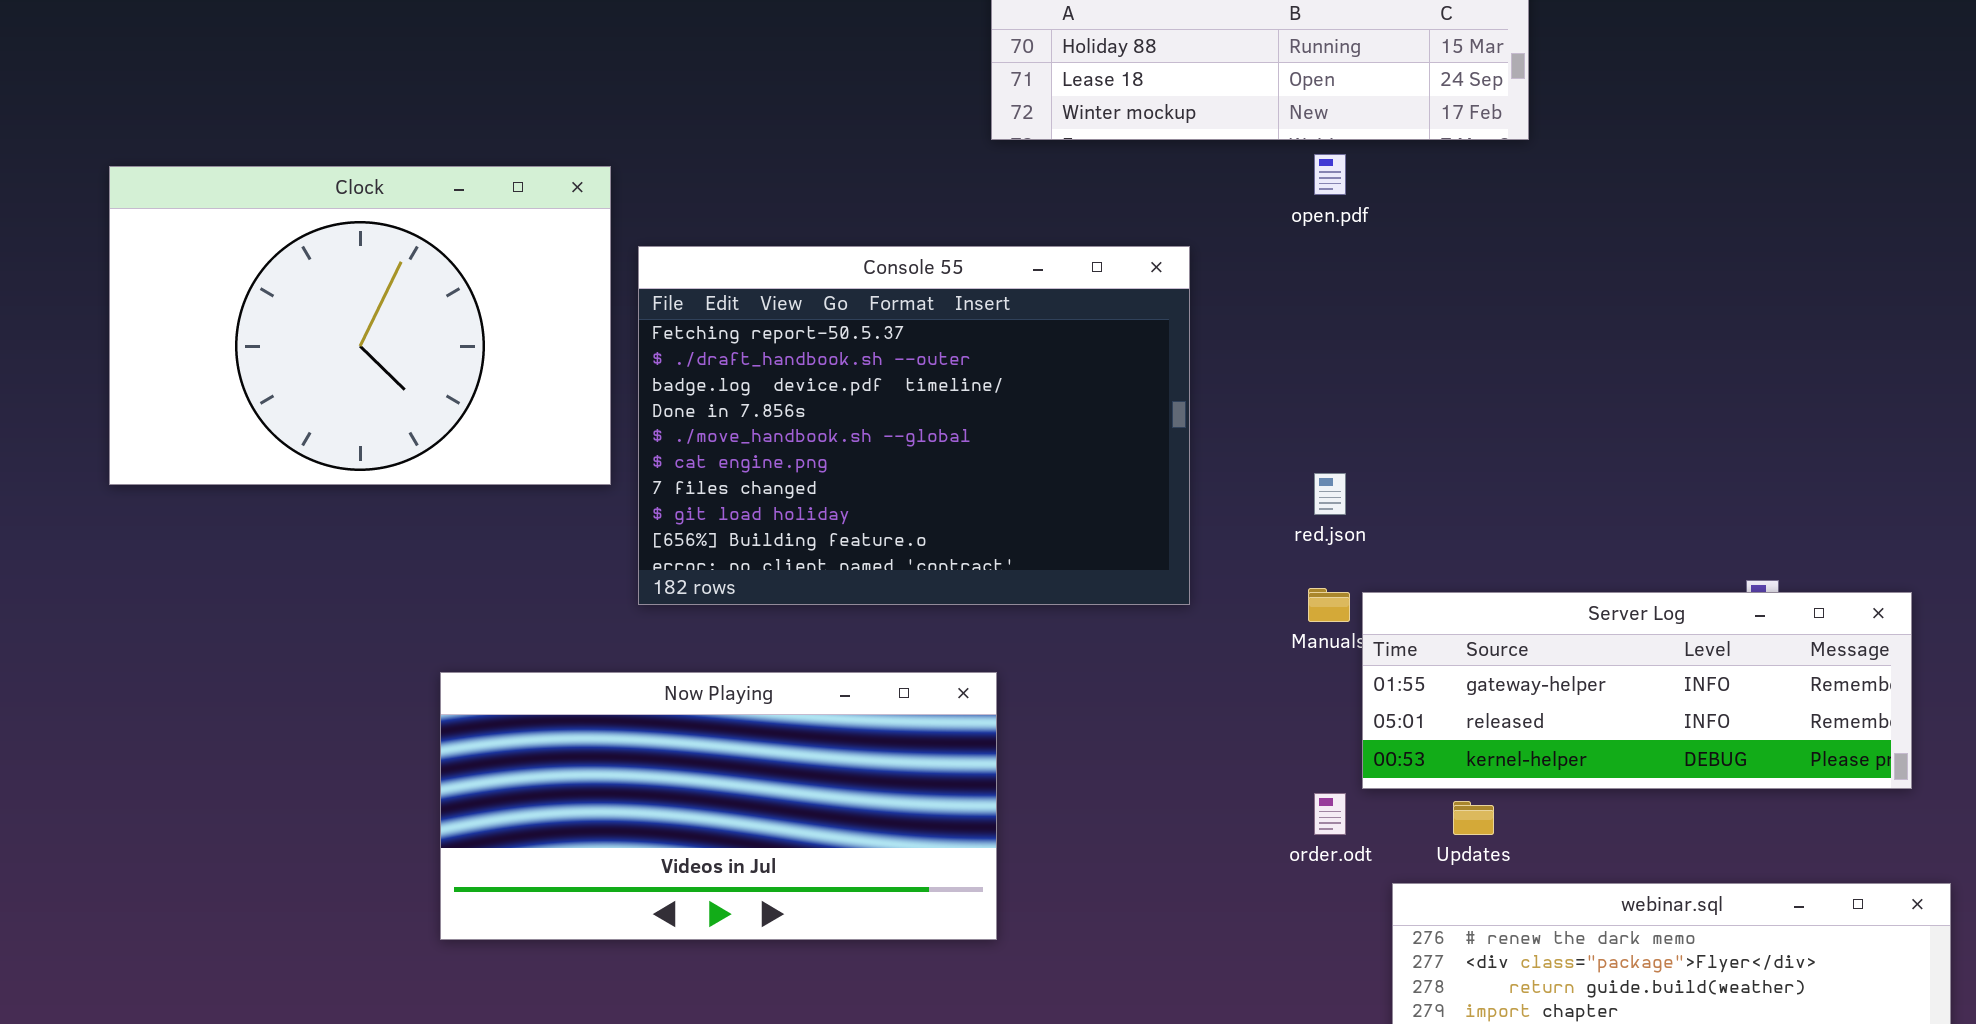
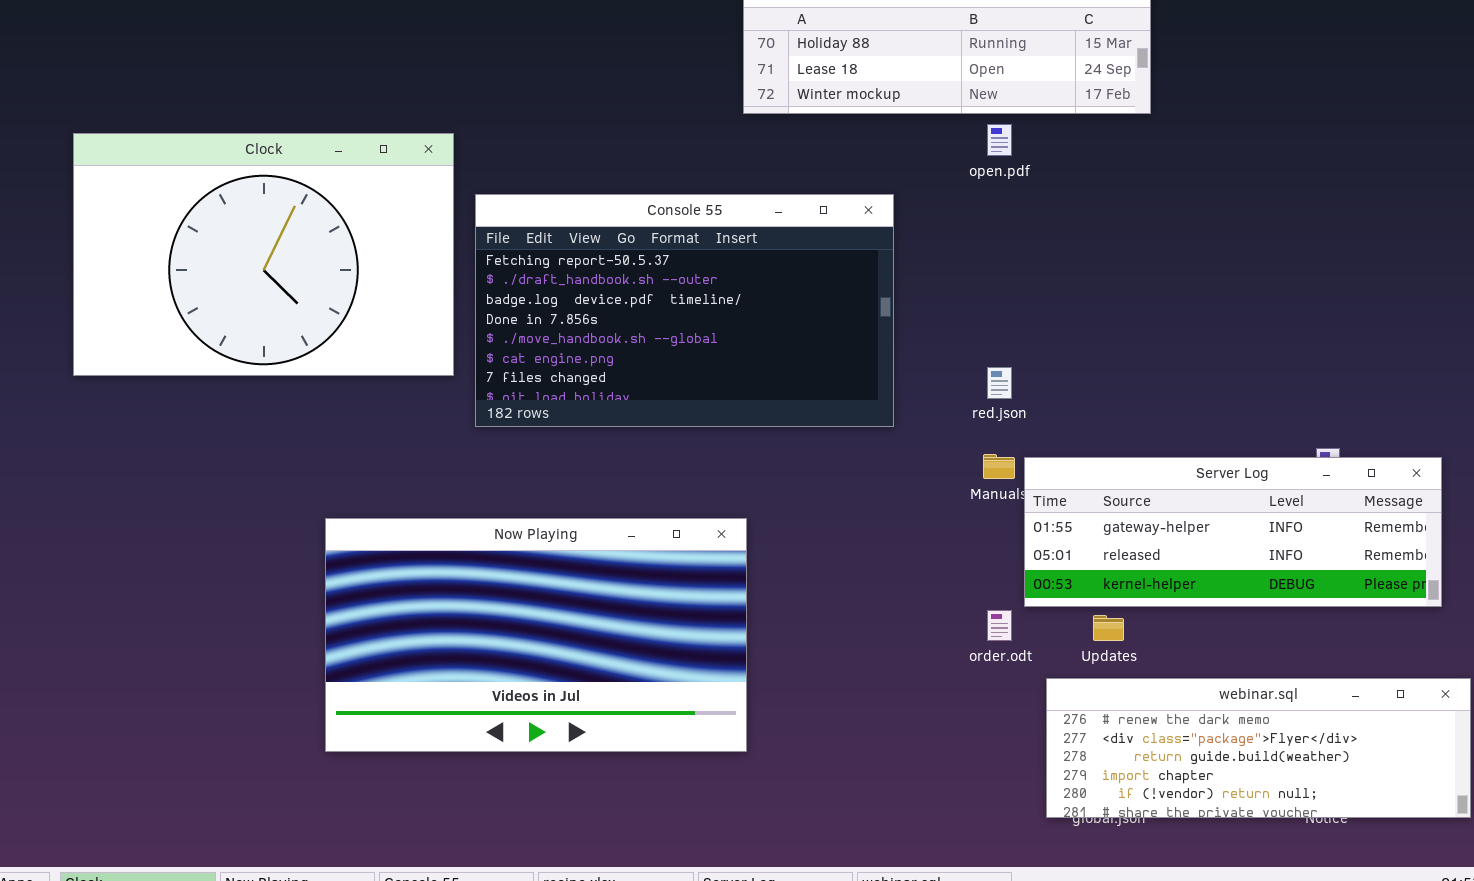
Console 55: [638,246,1190,605] -> [475,194,894,427], resized
Now Playing: [440,672,997,940] -> [325,518,747,752], resized

